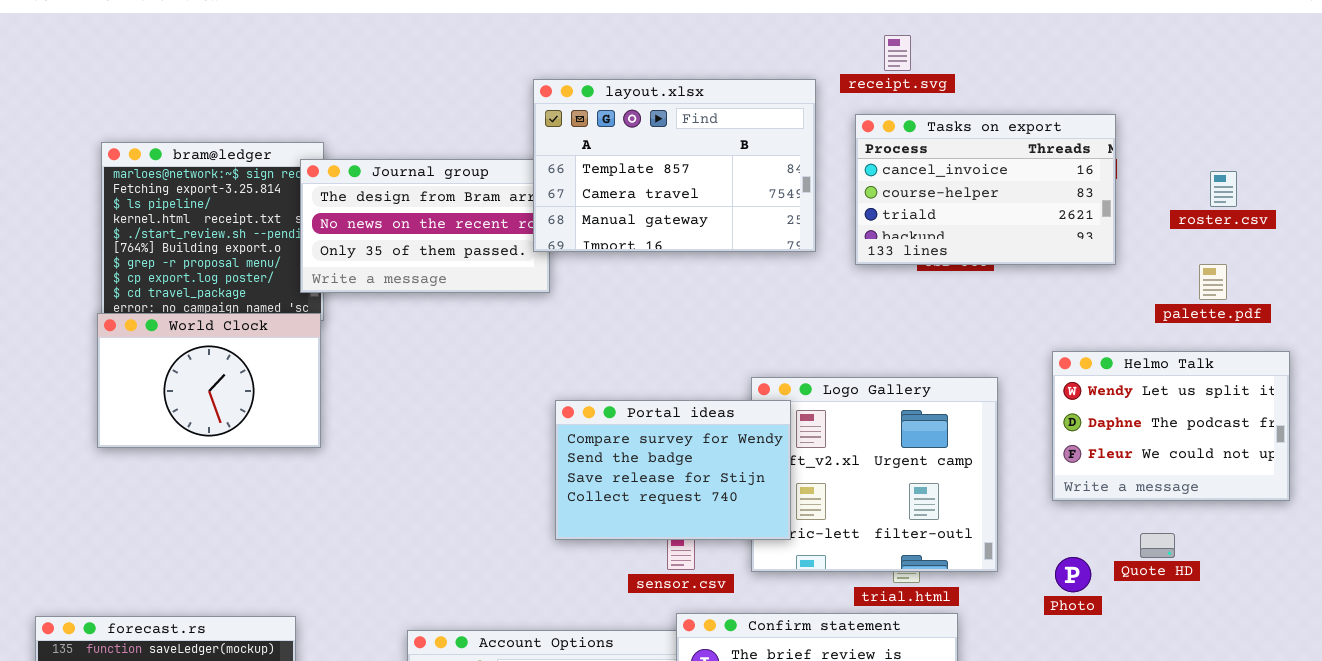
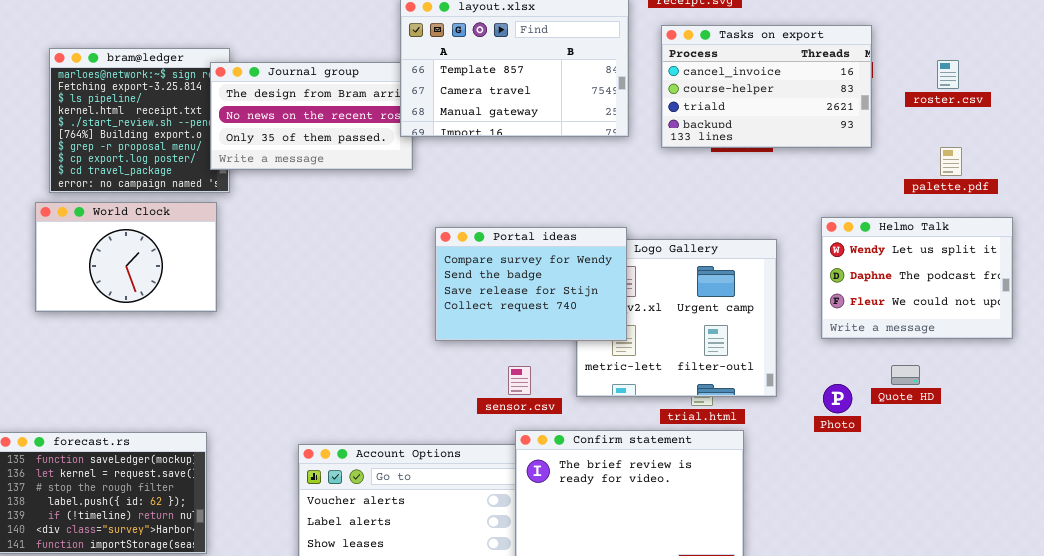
roster.csv: [1210,171,1237,207] -> [937,60,959,89], moved
World Clock: [97,313,321,448] -> [35,202,217,312], moved
Portal ideas: [555,400,791,540] -> [435,227,627,341], moved

